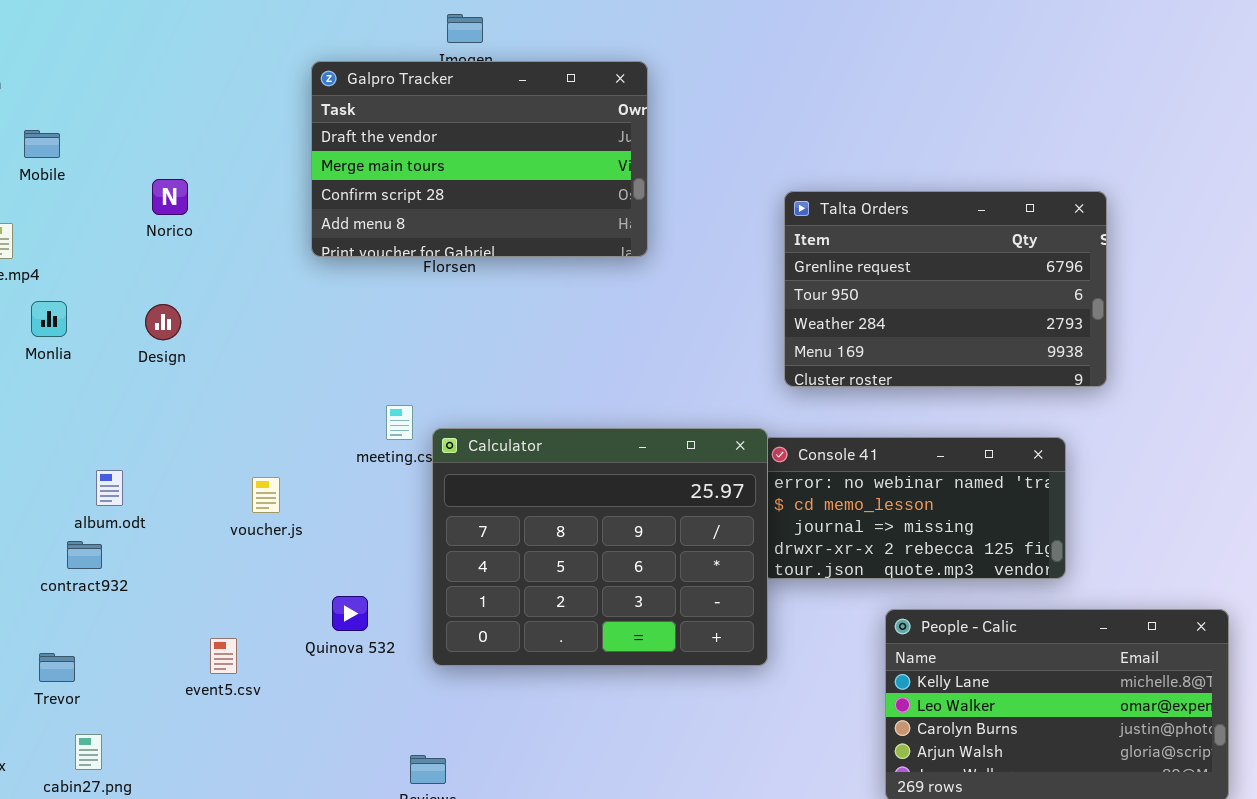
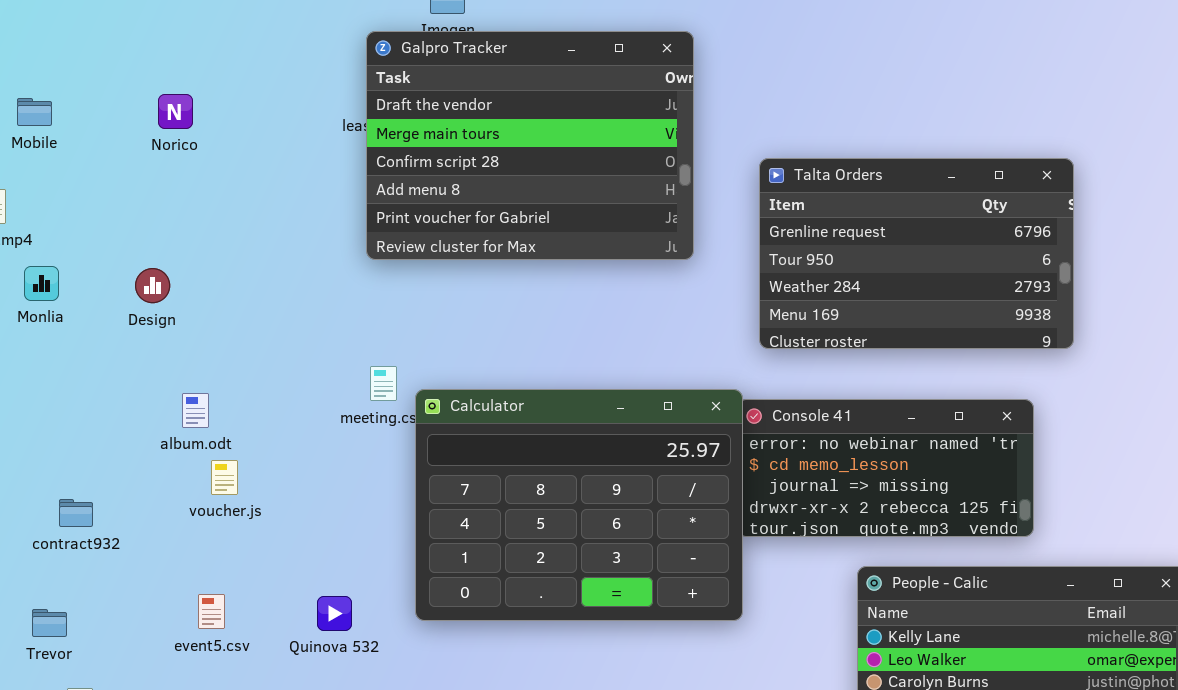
Galpro Tracker: [311,61,648,257] -> [366,31,694,260], moved, resized
Norico: [152,179,188,215] -> [158,94,193,129], moved
album.odt: [96,470,123,506] -> [182,393,209,428], moved
voucher.js: [252,477,280,513] -> [211,460,238,495], moved
Quinova 532: [332,596,368,631] -> [317,596,352,631], moved

